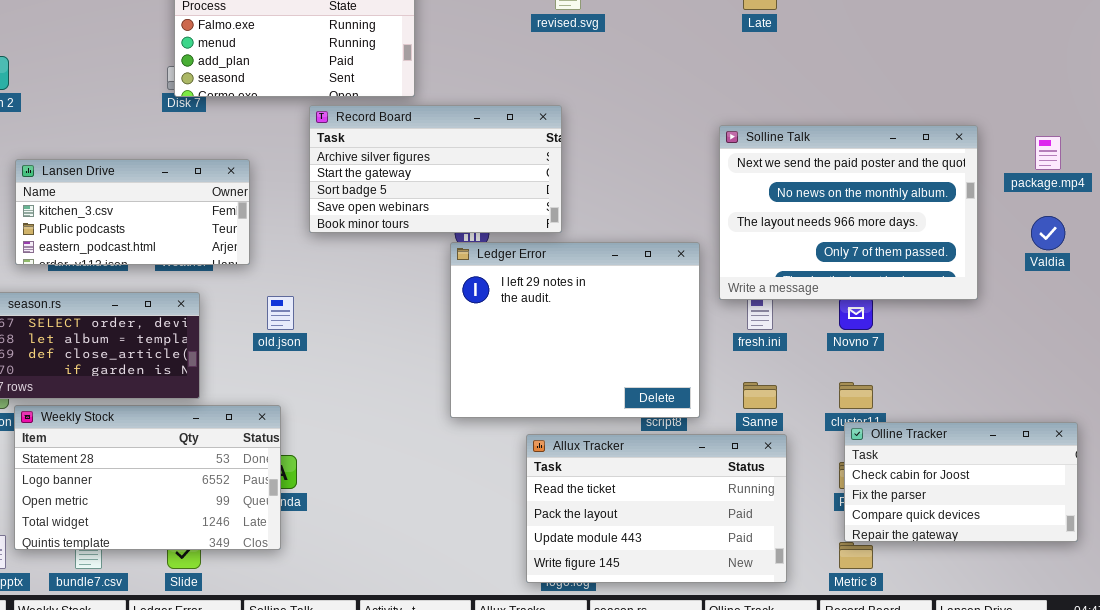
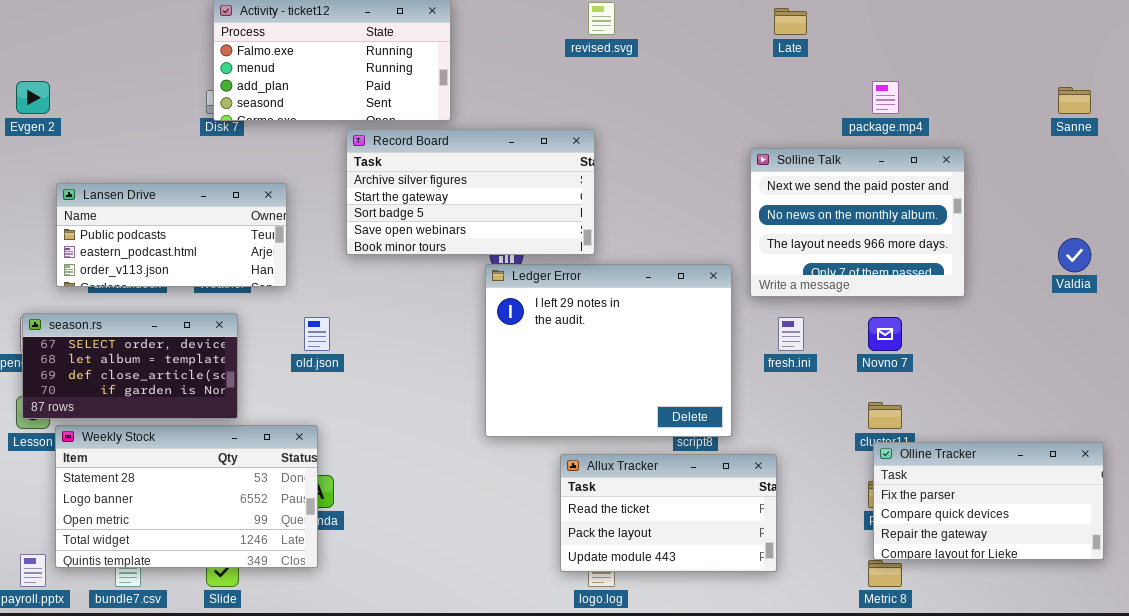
Solline Talk: [719,125,978,300] -> [750,148,965,297], resized
package.mp4: [1035,136,1061,170] -> [872,81,899,114], moved
Lansen Drive: [15,159,250,265] -> [56,183,287,287], scrolled down 1 row
Sanne: [743,382,777,409] -> [1058,87,1091,114], moved
Olline Tracker: [844,422,1078,542] -> [873,442,1104,560], scrolled down 1 row
Allux Tracker: [526,434,787,583] -> [560,454,777,572], resized

